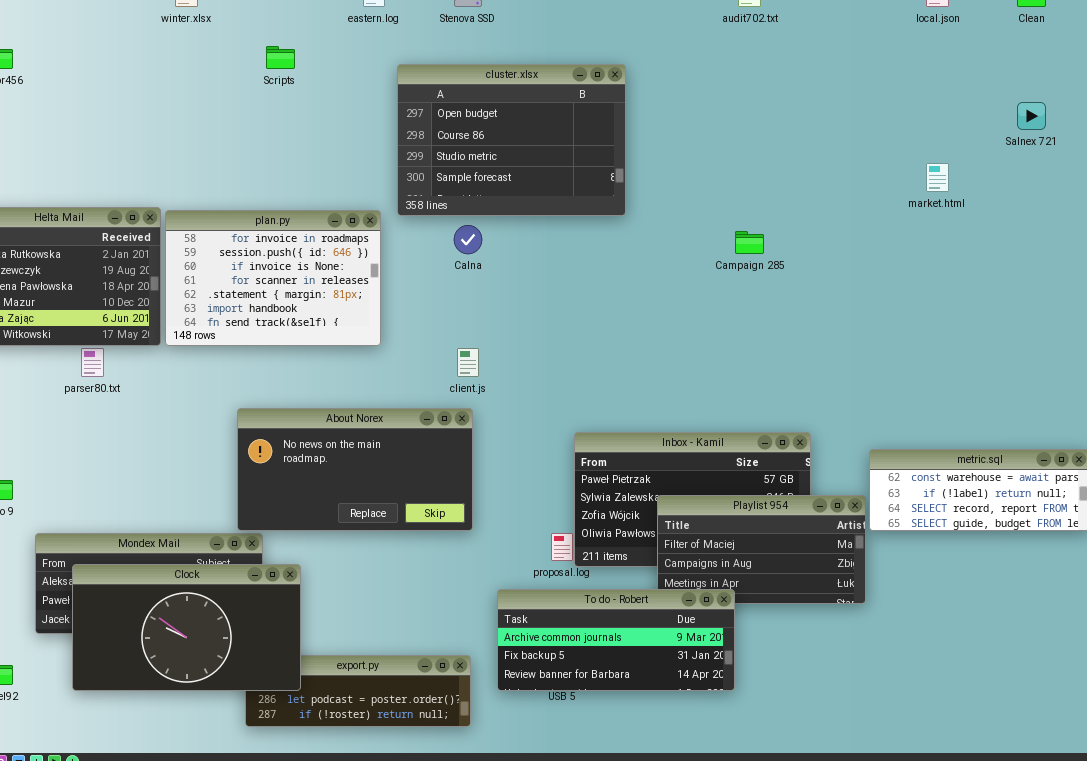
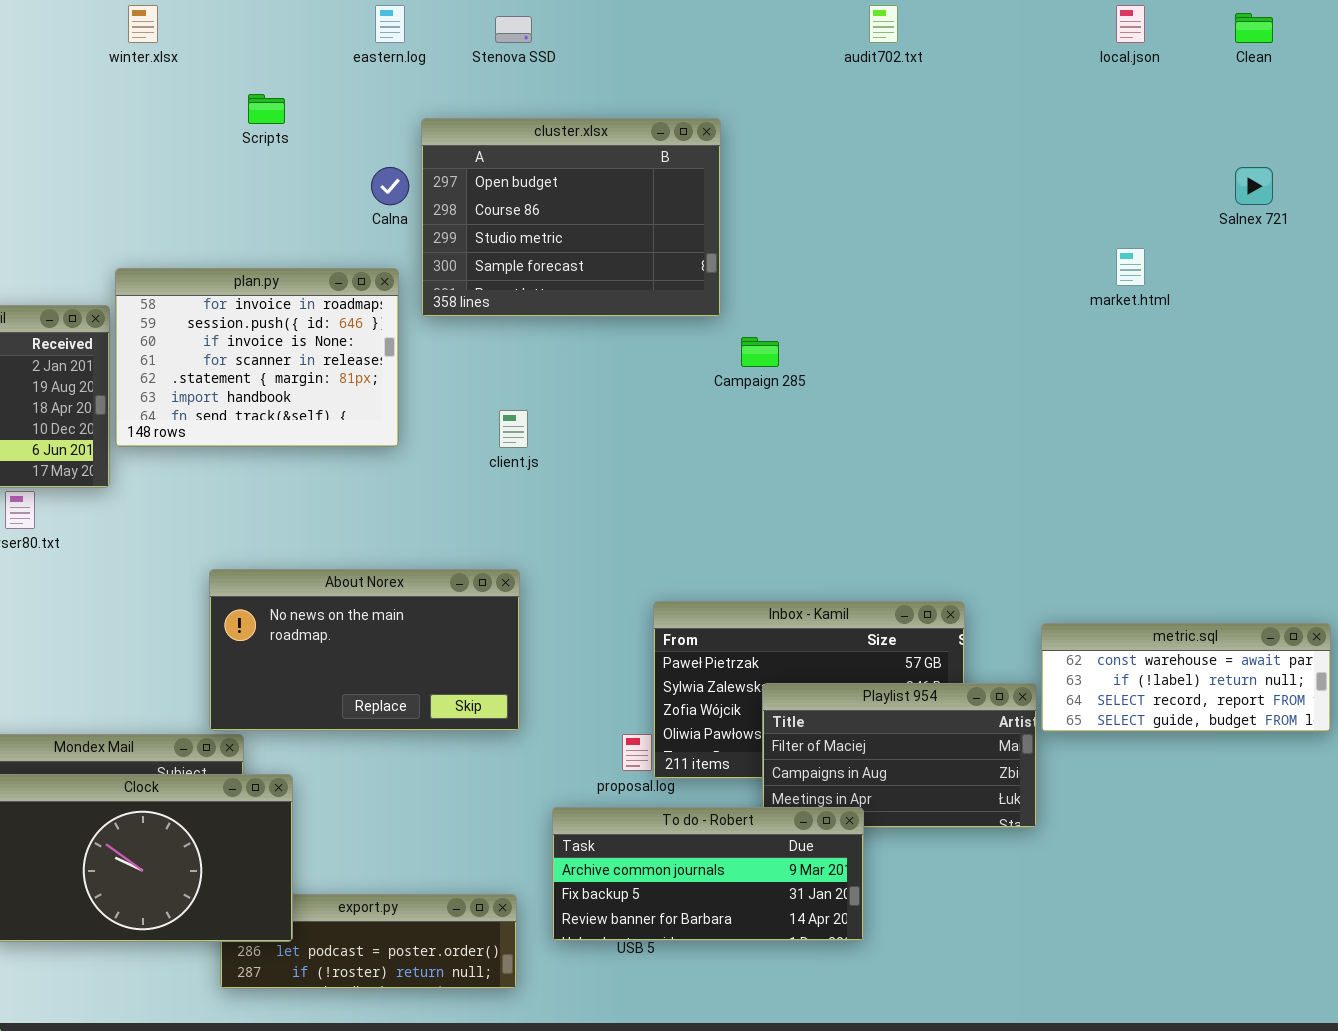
plan.py: [165,210,381,346] -> [115,268,399,447], moved
Calna: [454,225,482,254] -> [371,167,409,205], moved
Campaign 285: [735,231,764,254] -> [741,337,779,367], moved
client.js: [457,348,479,377] -> [499,410,528,448], moved

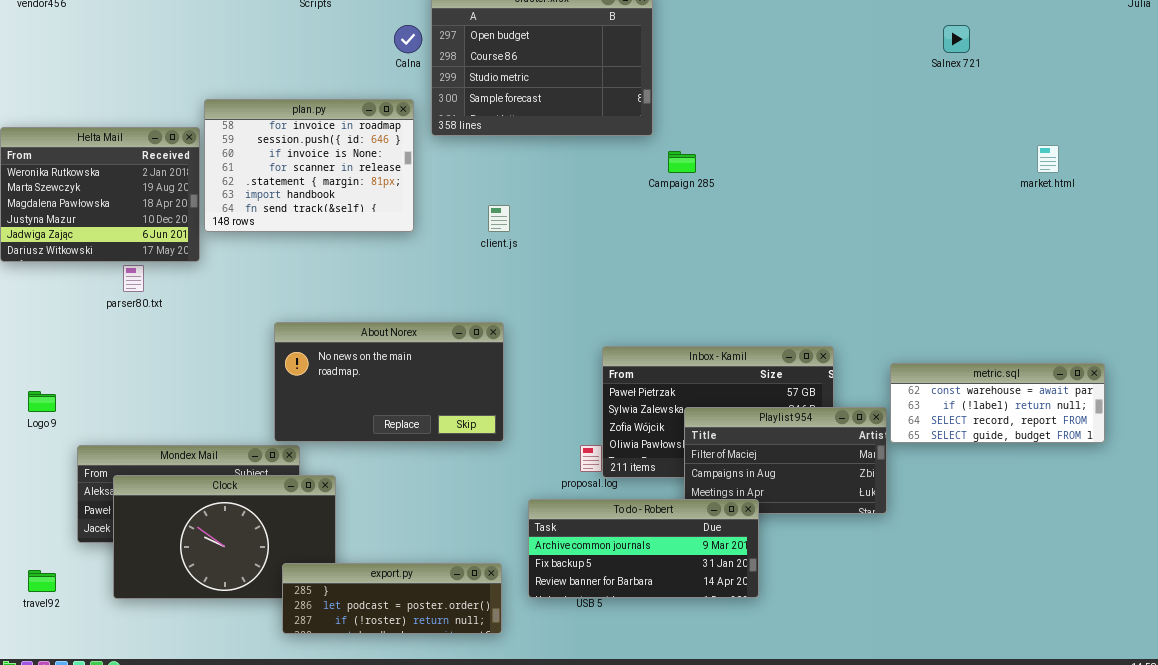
Salnex 721: [1235,167,1273,205] -> [943,25,970,53], moved
market.html: [1116,248,1145,286] -> [1037,145,1059,173], moved
export.py: [220,894,517,989] -> [282,563,502,634], raised

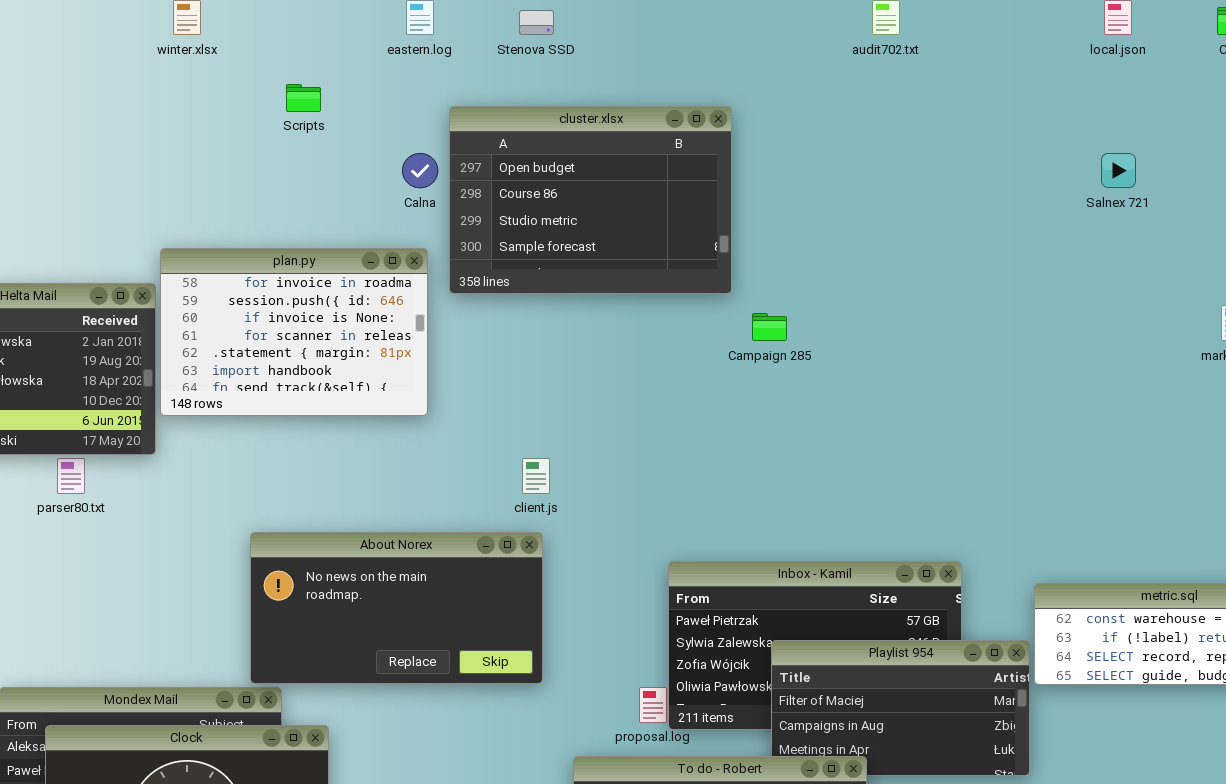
client.js: [488,205,510,232] -> [522,458,550,494], moved

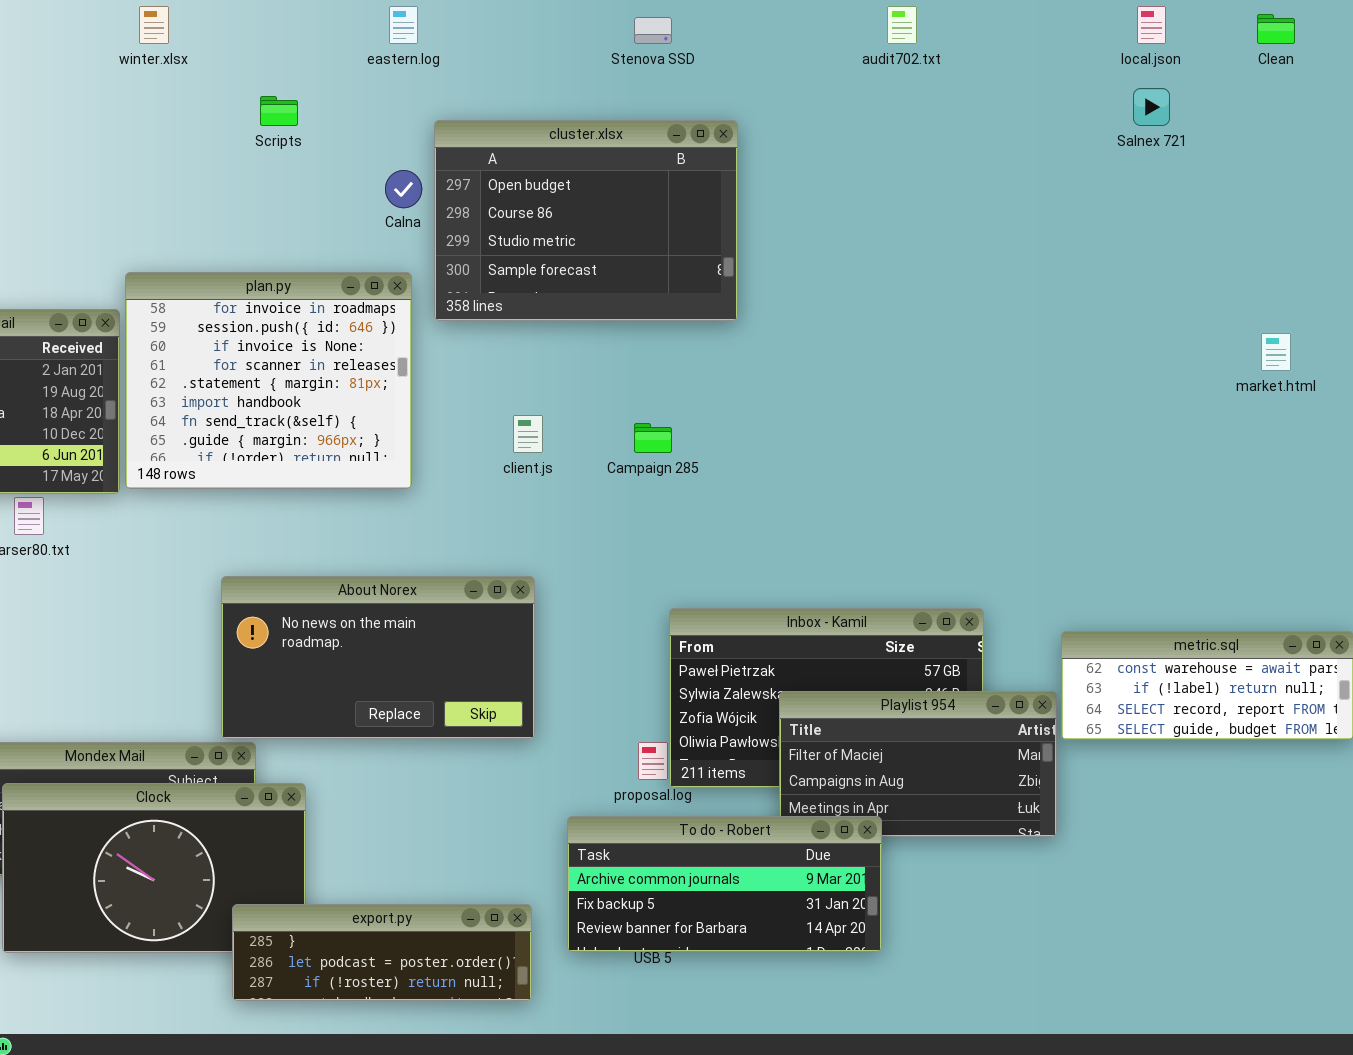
Stenova SSD: [519,10,554,35] -> [634,17,672,44], moved
Salnex 721: [1101,153,1136,188] -> [1133,88,1170,126], moved
plan.py: [160,248,428,416] -> [125,272,412,489], resized
Campaign 285: [752,313,787,341] -> [634,423,672,453], moved
client.js: [522,458,550,494] -> [513,415,543,453], moved

